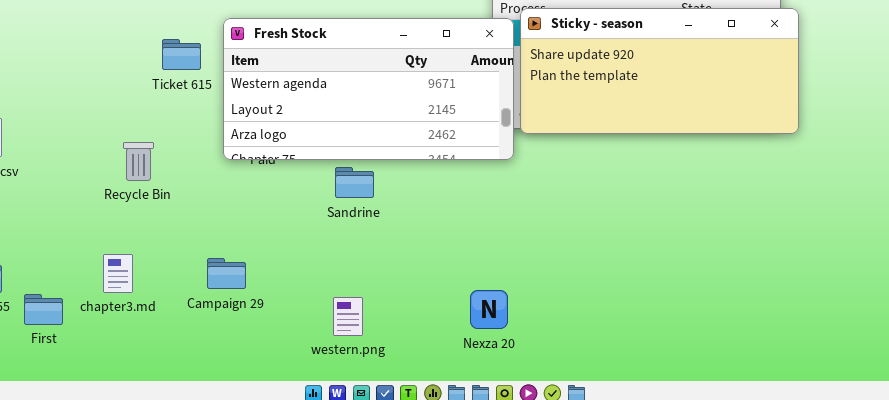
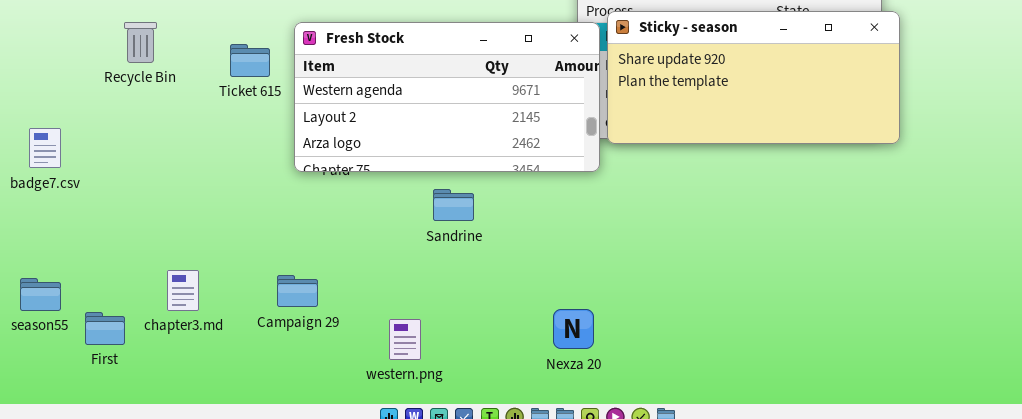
Recycle Bin: [123,142,154,181] -> [124,22,157,63], moved
Sandrine: [335,167,374,198] -> [433,189,474,221], moved
western.png: [333,297,363,336] -> [389,319,421,360], moved

